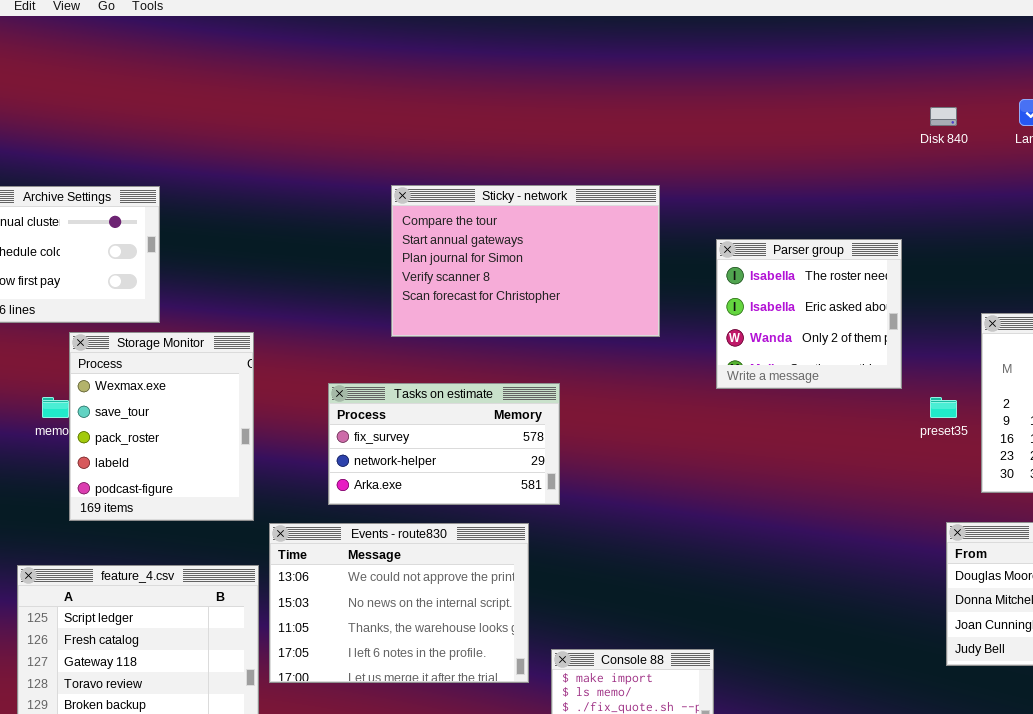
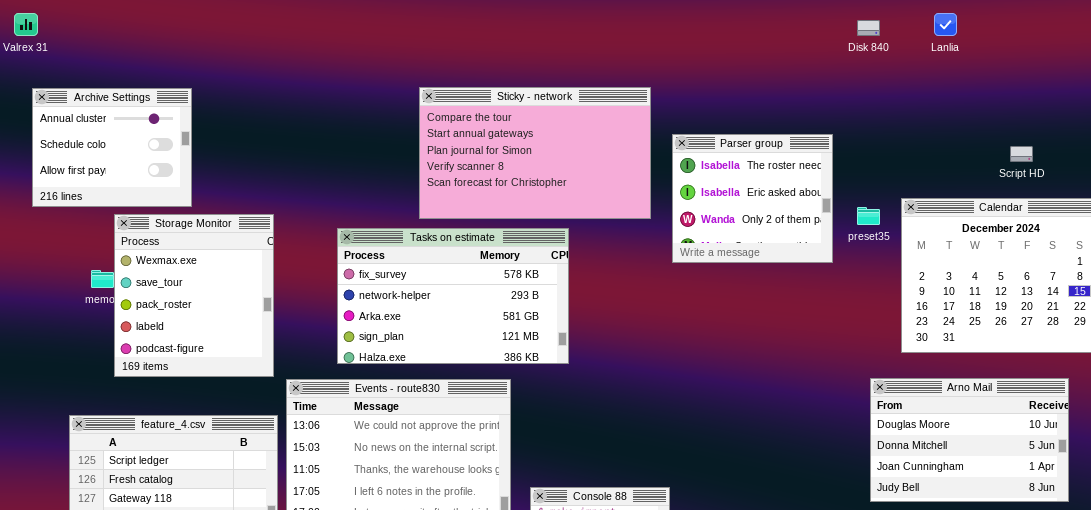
Sticky - network: [391,185,660,337] -> [419,87,651,219], moved
Tasks on estimate: [328,383,560,505] -> [337,228,569,364], resized
preset35: [930,397,957,418] -> [857,207,880,225], moved

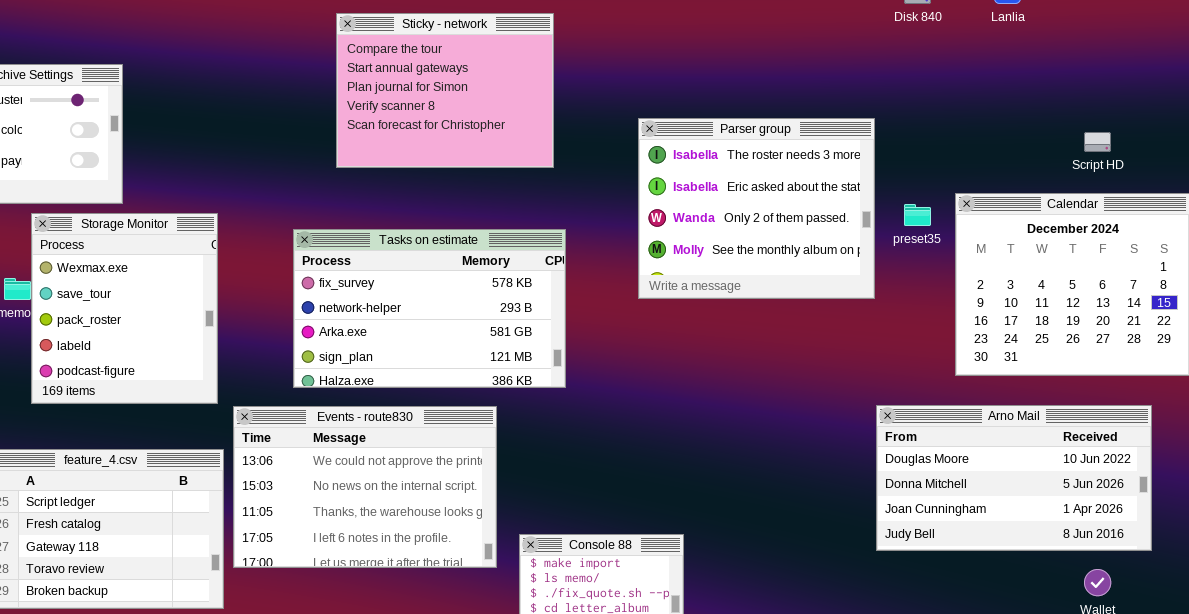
Sticky - network: [419,87,651,219] -> [336,13,554,168], moved, resized
Parser group: [672,134,833,263] -> [638,118,875,299], resized
Arno Mail: [870,378,1069,502] -> [876,405,1152,551], resized

